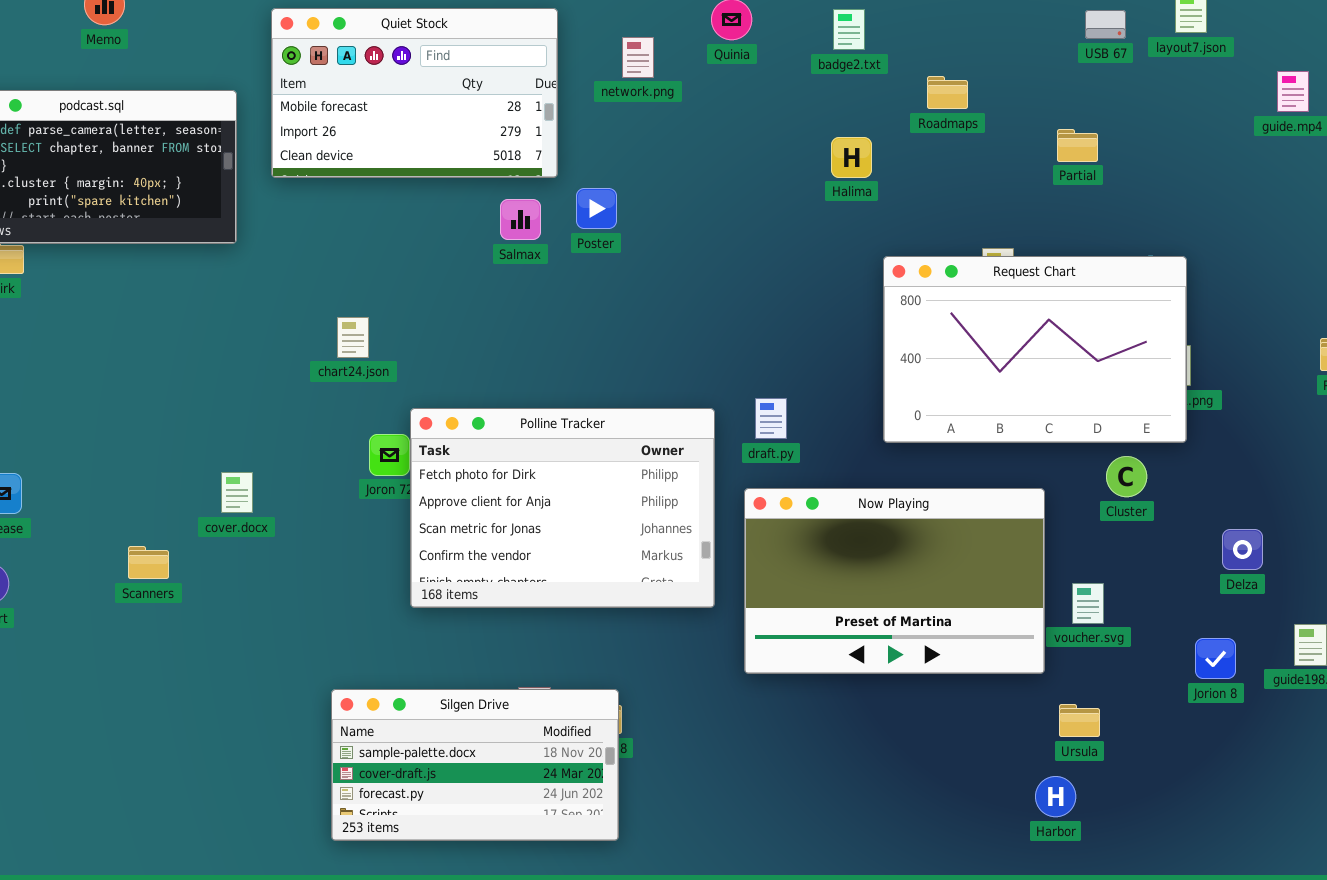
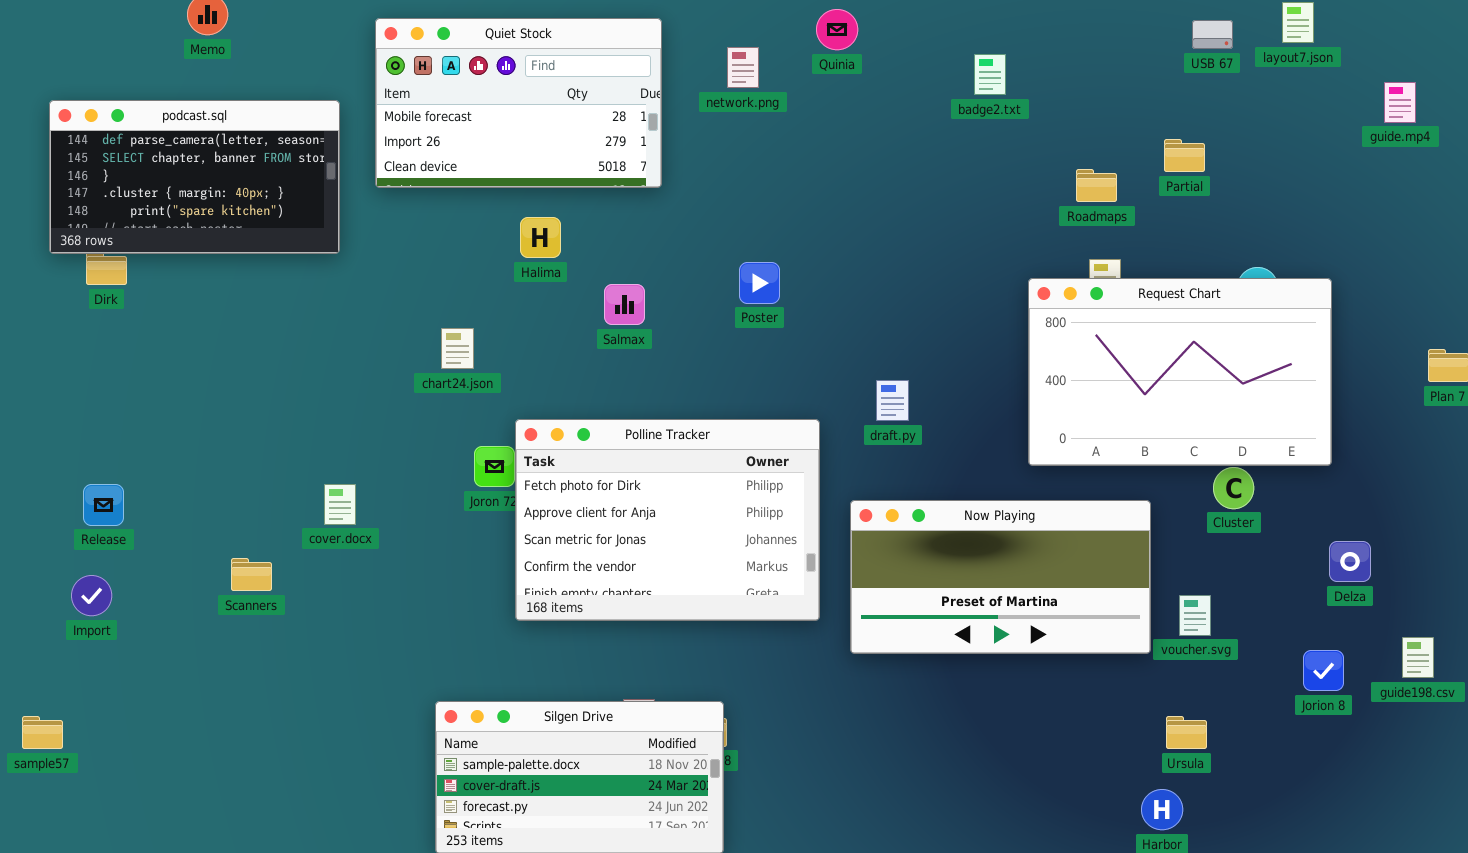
badge2.txt: [833,9,865,50] -> [974,54,1006,95], moved
Roadmaps: [927,76,968,109] -> [1076,169,1117,202], moved
Halima: [831,137,872,178] -> [520,217,561,258], moved
Poster: [576,188,617,229] -> [739,262,780,304], moved
Salmax: [500,199,541,240] -> [604,284,645,325], moved
Request Chart: [883,256,1187,443] -> [1028,278,1332,466], moved
draft.py: [755,398,787,439] -> [876,380,909,421], moved
Now Playing: [744,488,1045,674] -> [850,500,1151,654], resized

